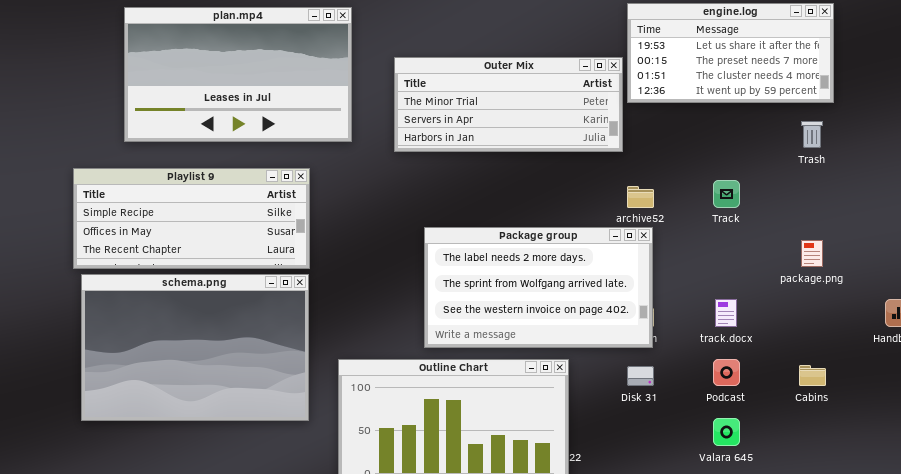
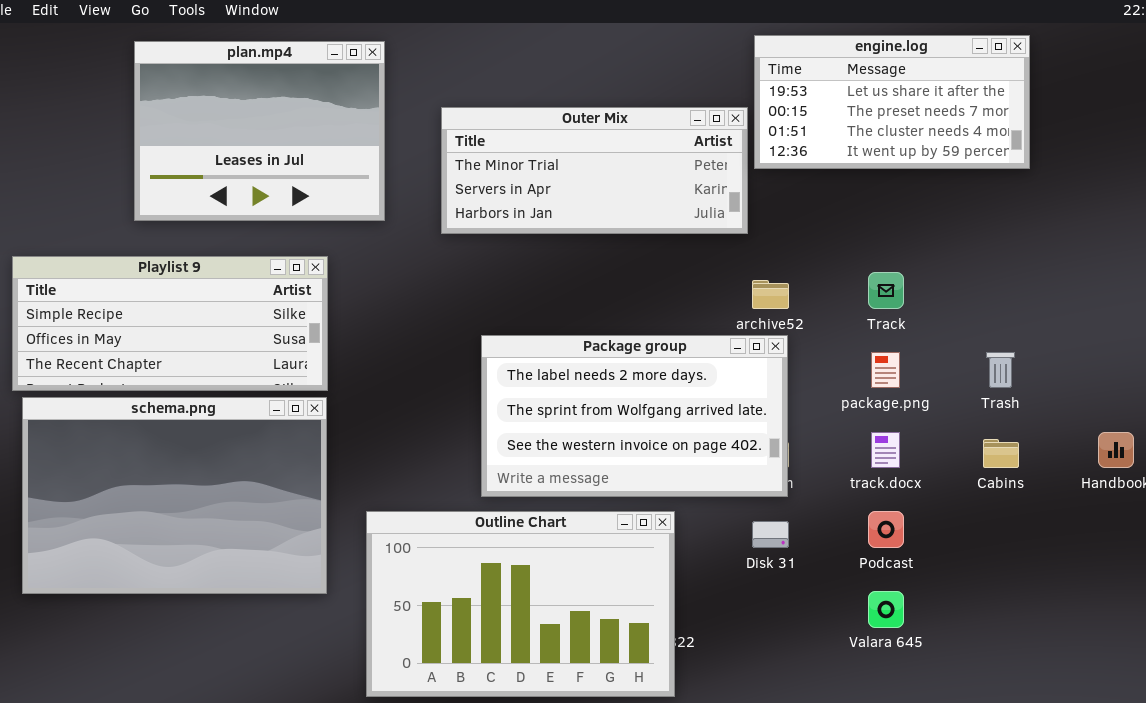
plan.mp4: [124,7,352,142] -> [134,41,385,221], resized
Trash: [801,121,823,148] -> [986,352,1015,388], moved
package.png: [801,240,823,267] -> [871,352,900,388], moved
Cabins: [799,365,826,386] -> [983,439,1019,468], moved

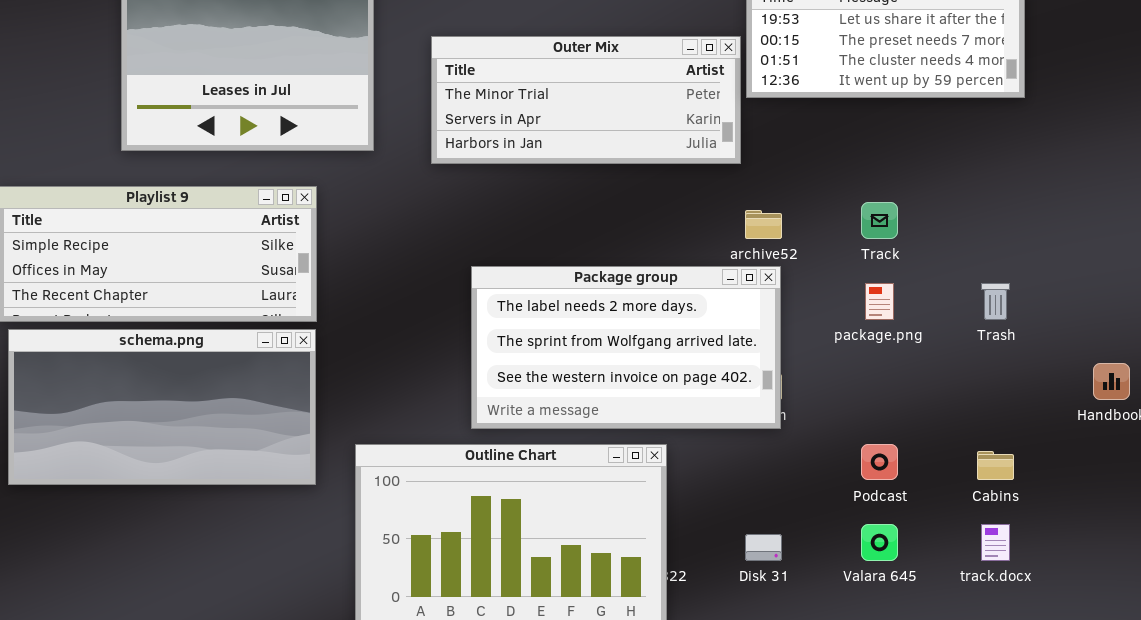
schema.png: [22,397,327,594] -> [8,329,316,485], resized
track.docx: [871,432,900,468] -> [981,524,1010,561], moved
Cabins: [983,439,1019,468] -> [977,451,1014,480], moved
Disk 31: [752,521,789,548] -> [745,534,782,561], moved

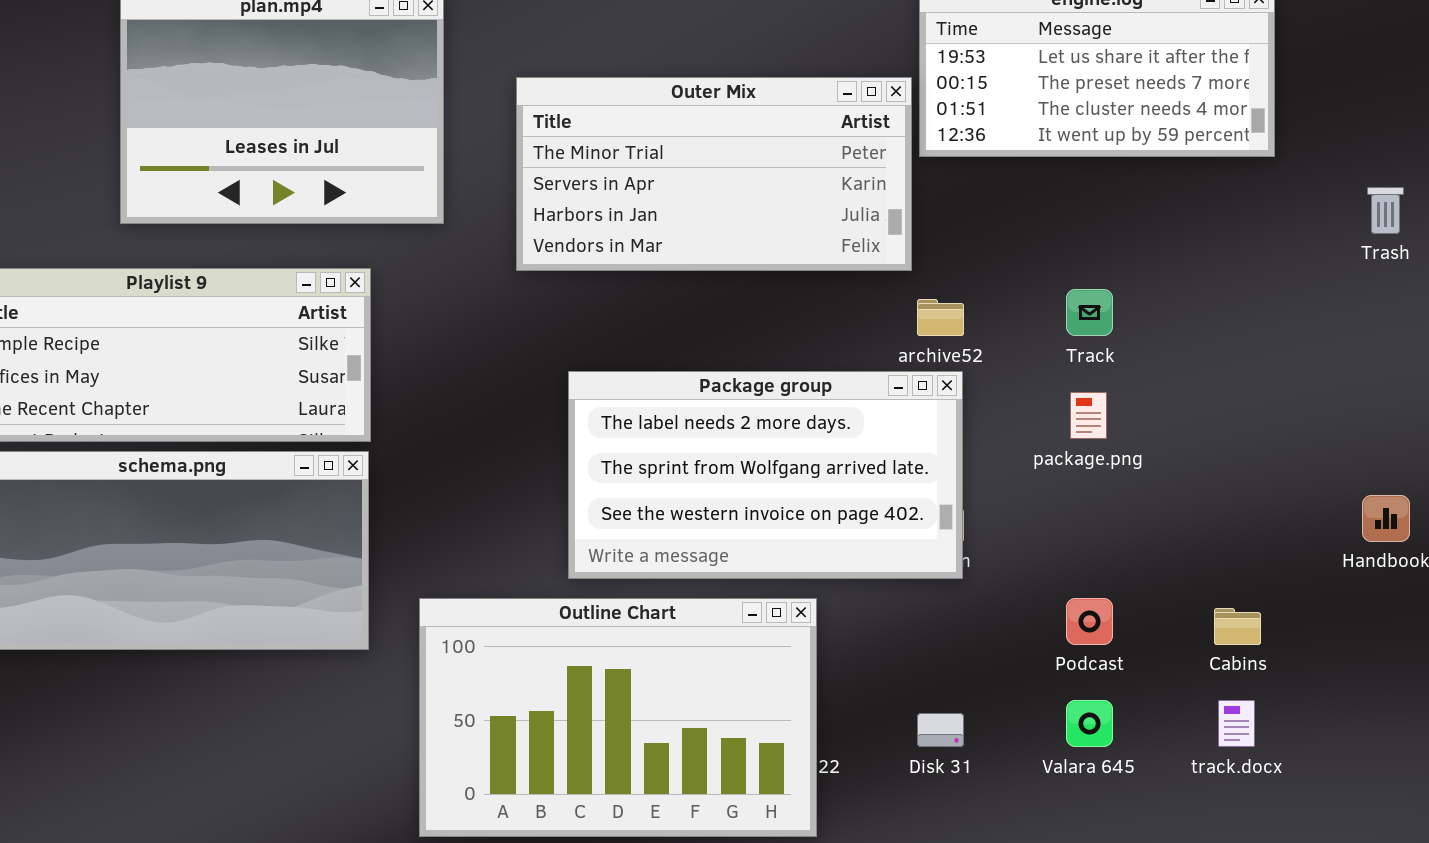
Outer Mix: [431,36,741,164] -> [516,77,912,271], resized
Trash: [981,283,1010,320] -> [1367,187,1404,234], moved

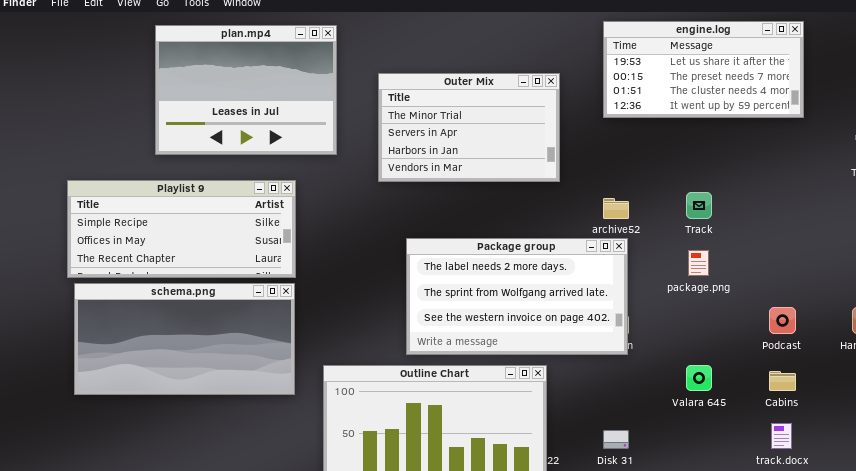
Outer Mix: [516,77,912,271] -> [378,73,560,182], resized
Podcast: [1066,598,1113,645] -> [769,307,796,334], moved
Valara 645: [1066,700,1113,747] -> [686,365,712,391], moved

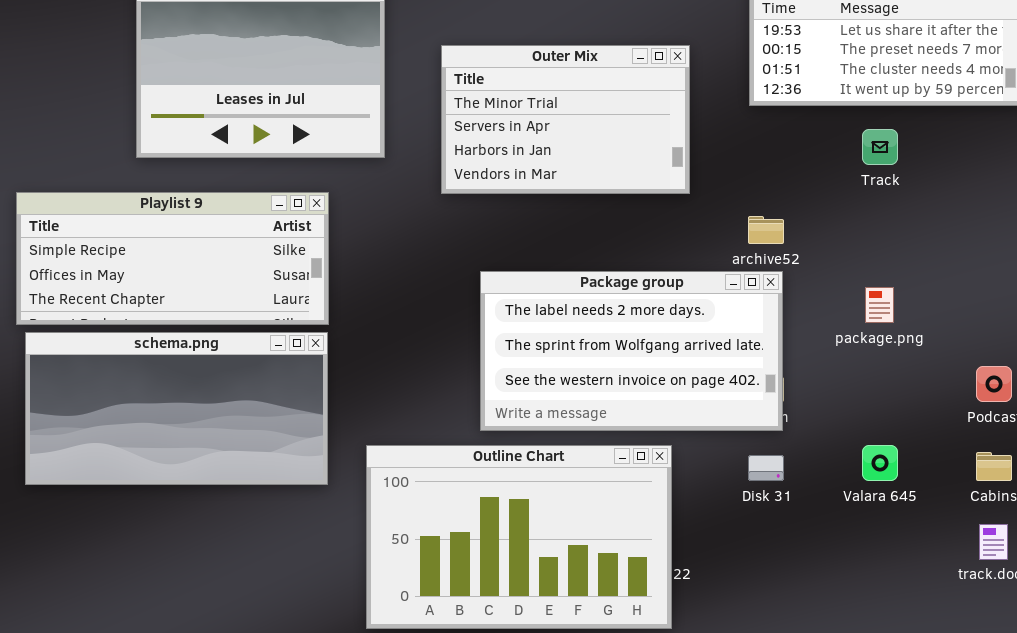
Track: [686,192,712,219] -> [862,129,898,165], moved
Disk 31: [603,430,629,449] -> [748,455,784,481], moved

